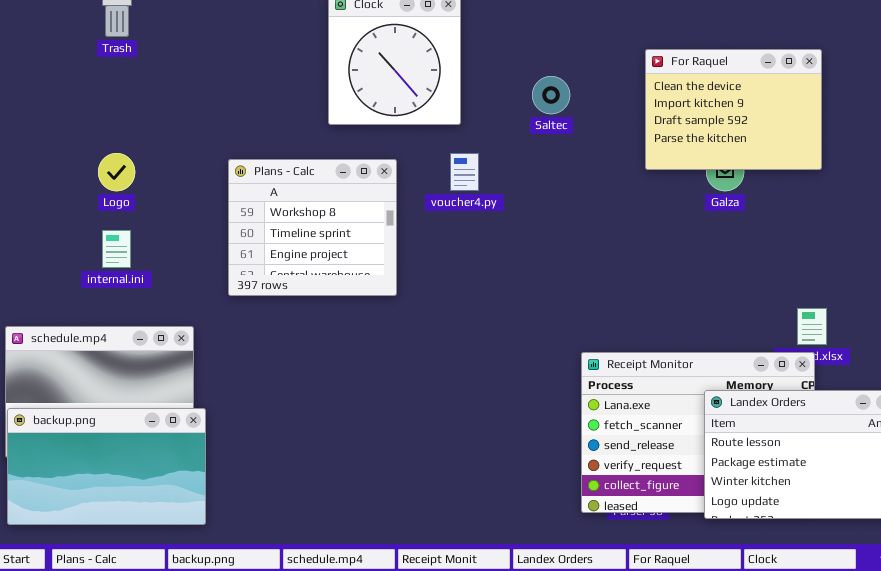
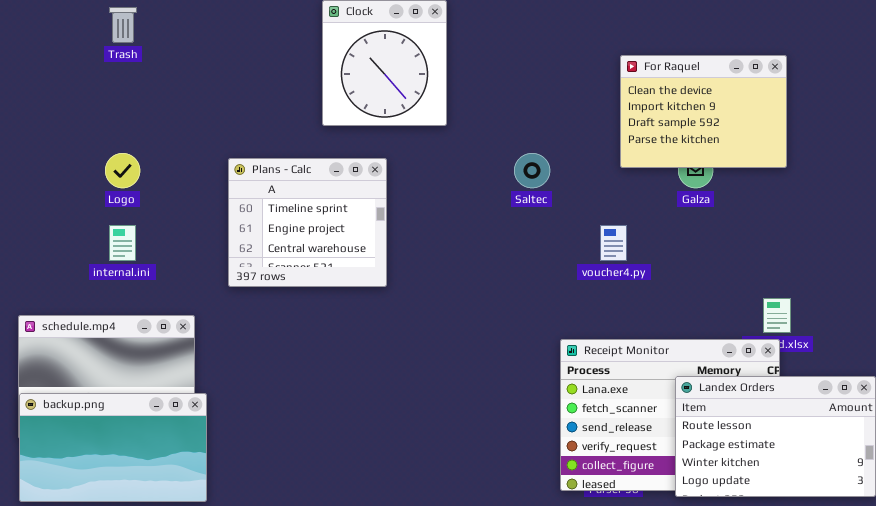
Saltec: [532,76,570,114] -> [514,153,550,188], moved
voucher4.py: [450,153,479,191] -> [600,225,627,261], moved
Plans - Calc: [228,159,397,296] -> [228,158,387,287], scrolled down 1 row

